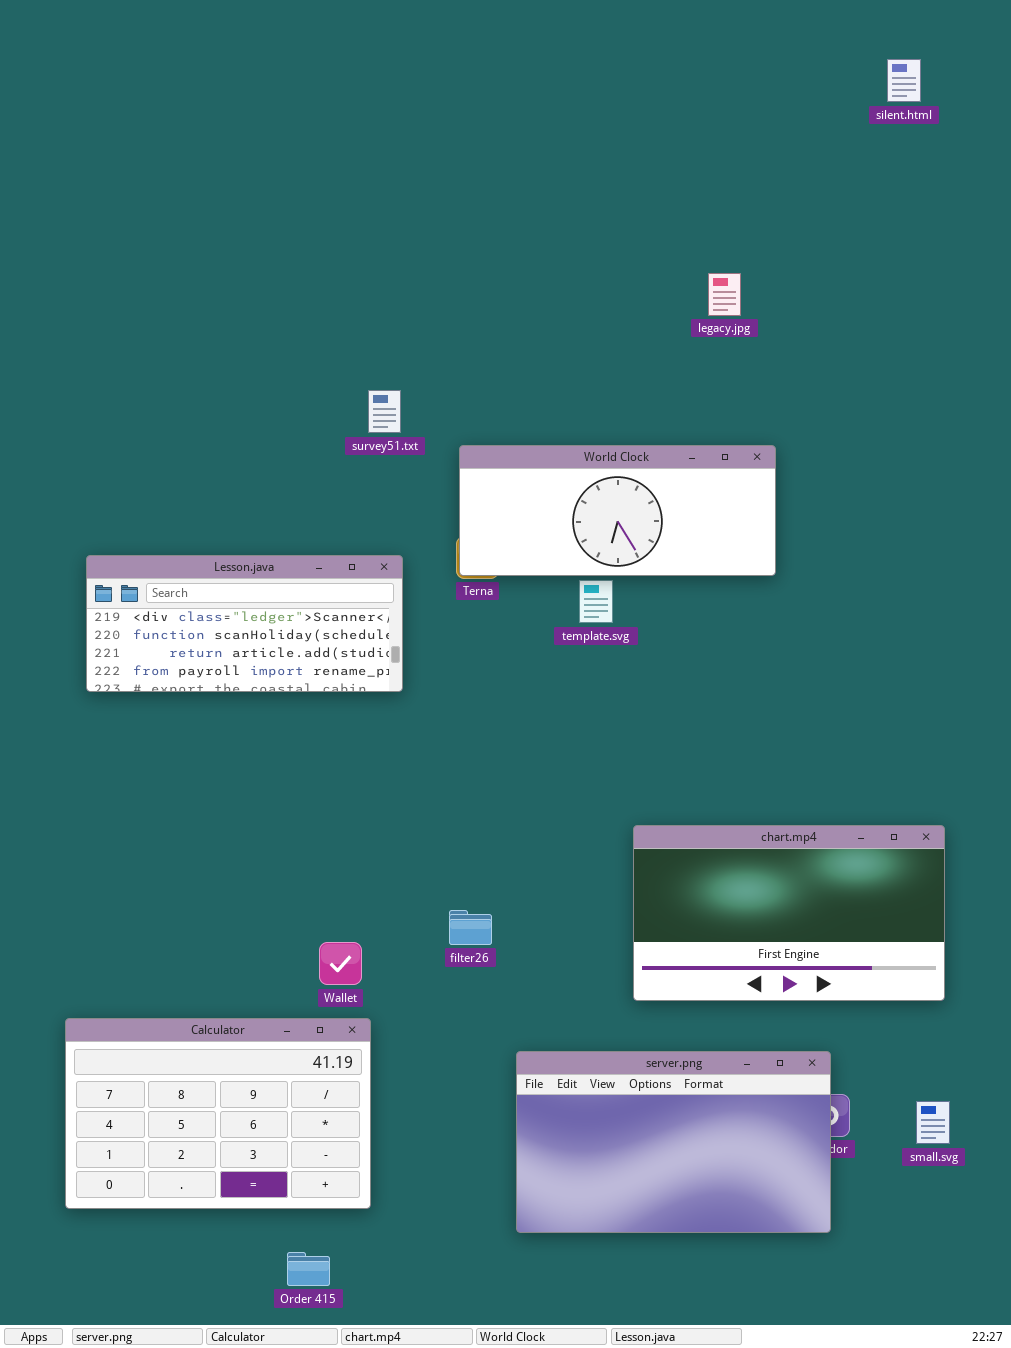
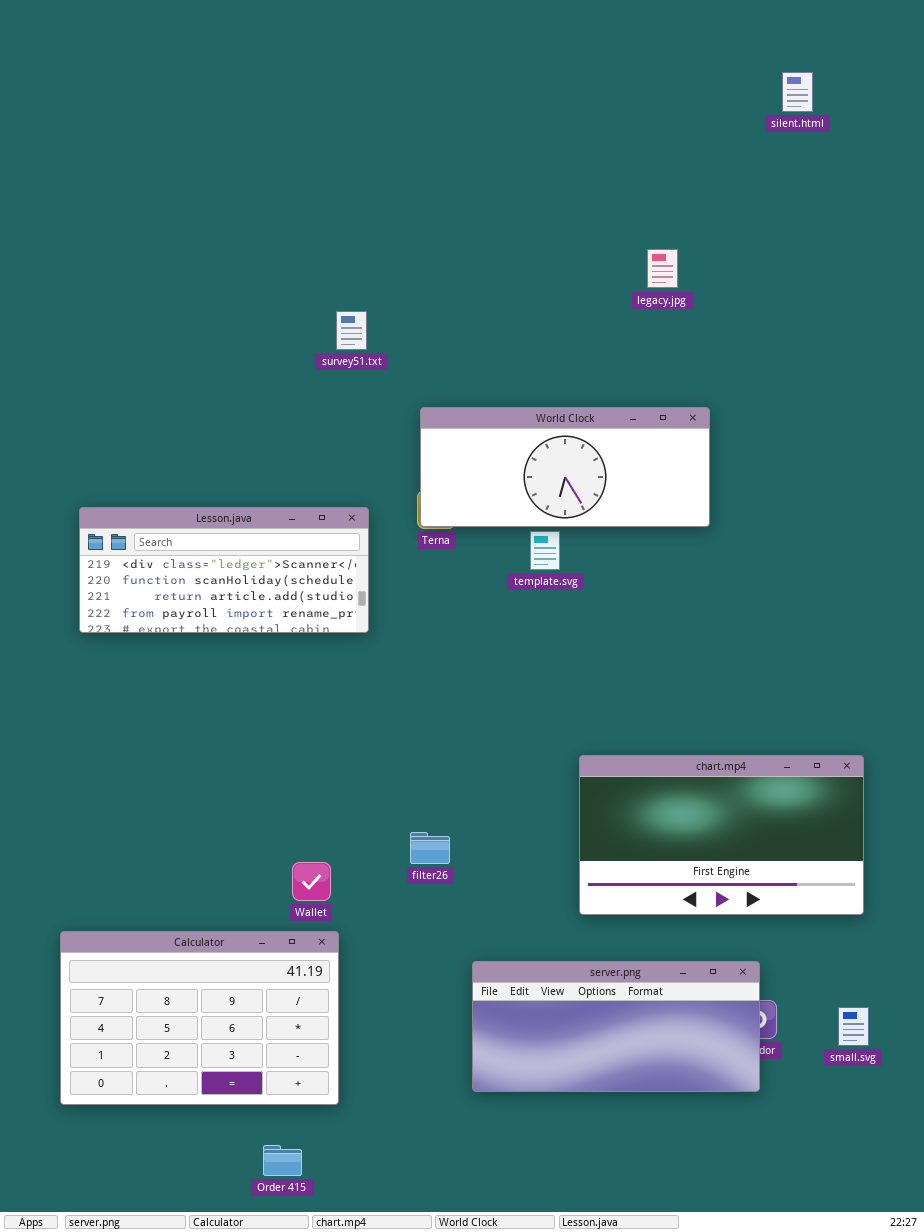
silent.html: [887,59,921,102] -> [782,72,813,112], moved
survey51.txt: [368,390,401,433] -> [336,311,367,350], moved
server.png: [516,1051,831,1233] -> [472,961,760,1092], resized

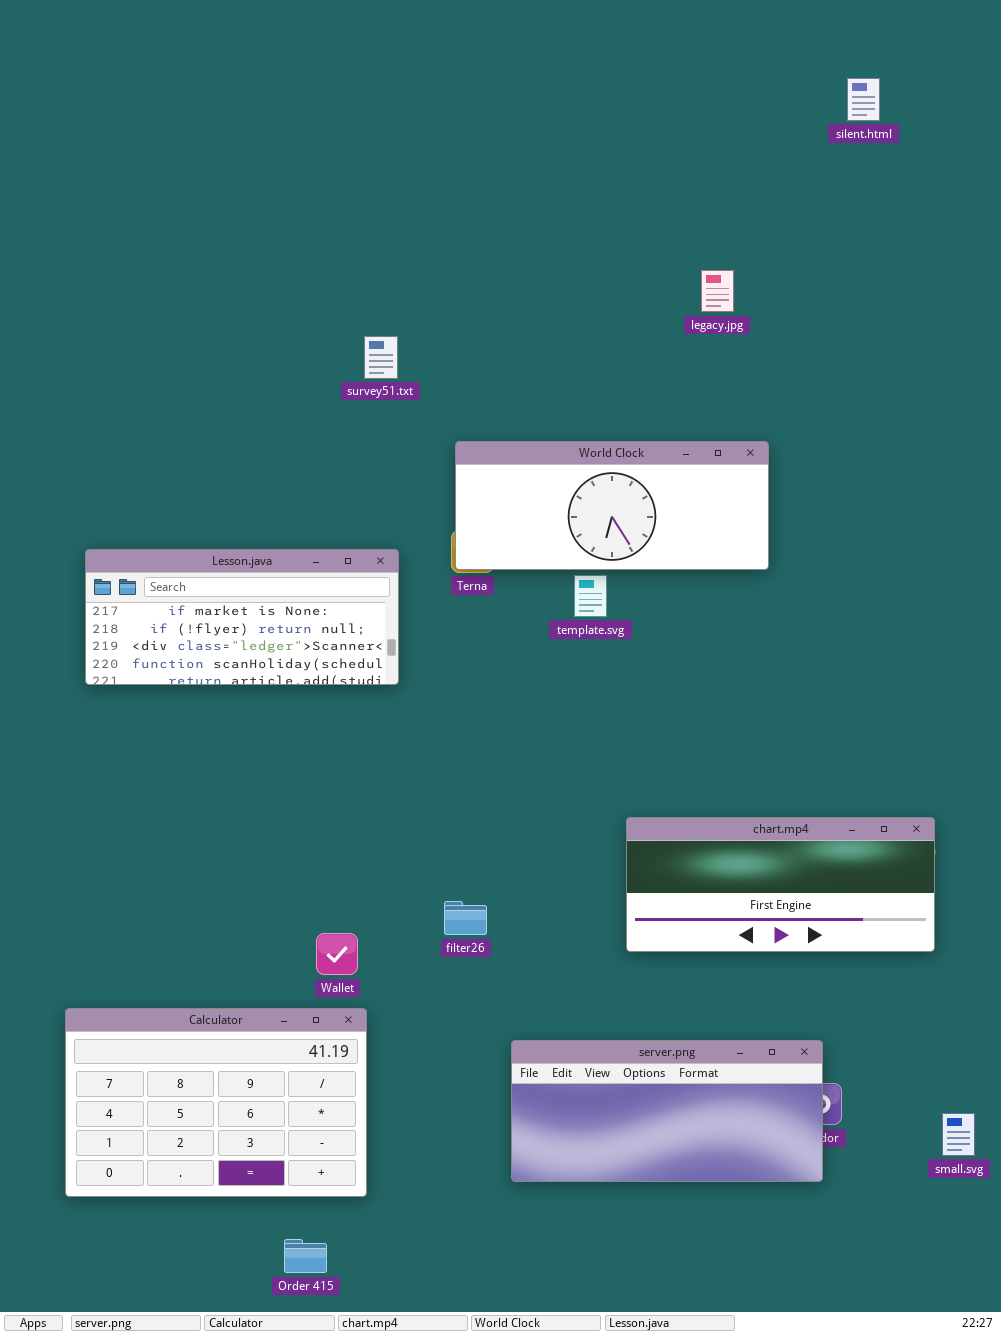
Lesson.java: [79,507,369,633] -> [85,549,399,685], scrolled up 2 rows
chart.mp4: [579,755,864,915] -> [626,817,935,952], resized
small.svg: [838,1007,869,1046] -> [942,1113,975,1156], moved

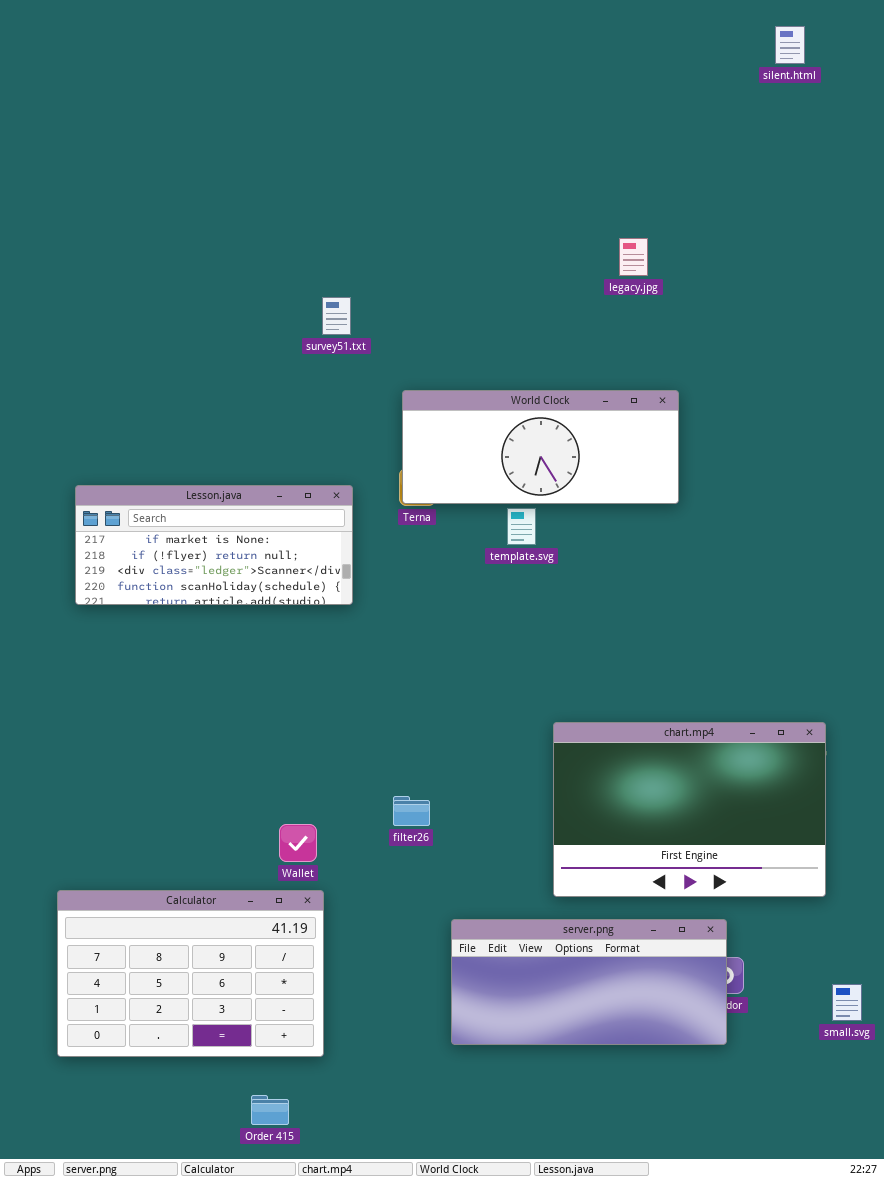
silent.html: [847,78,880,121] -> [775,26,805,64], moved
chart.mp4: [626,817,935,952] -> [553,722,826,897], resized

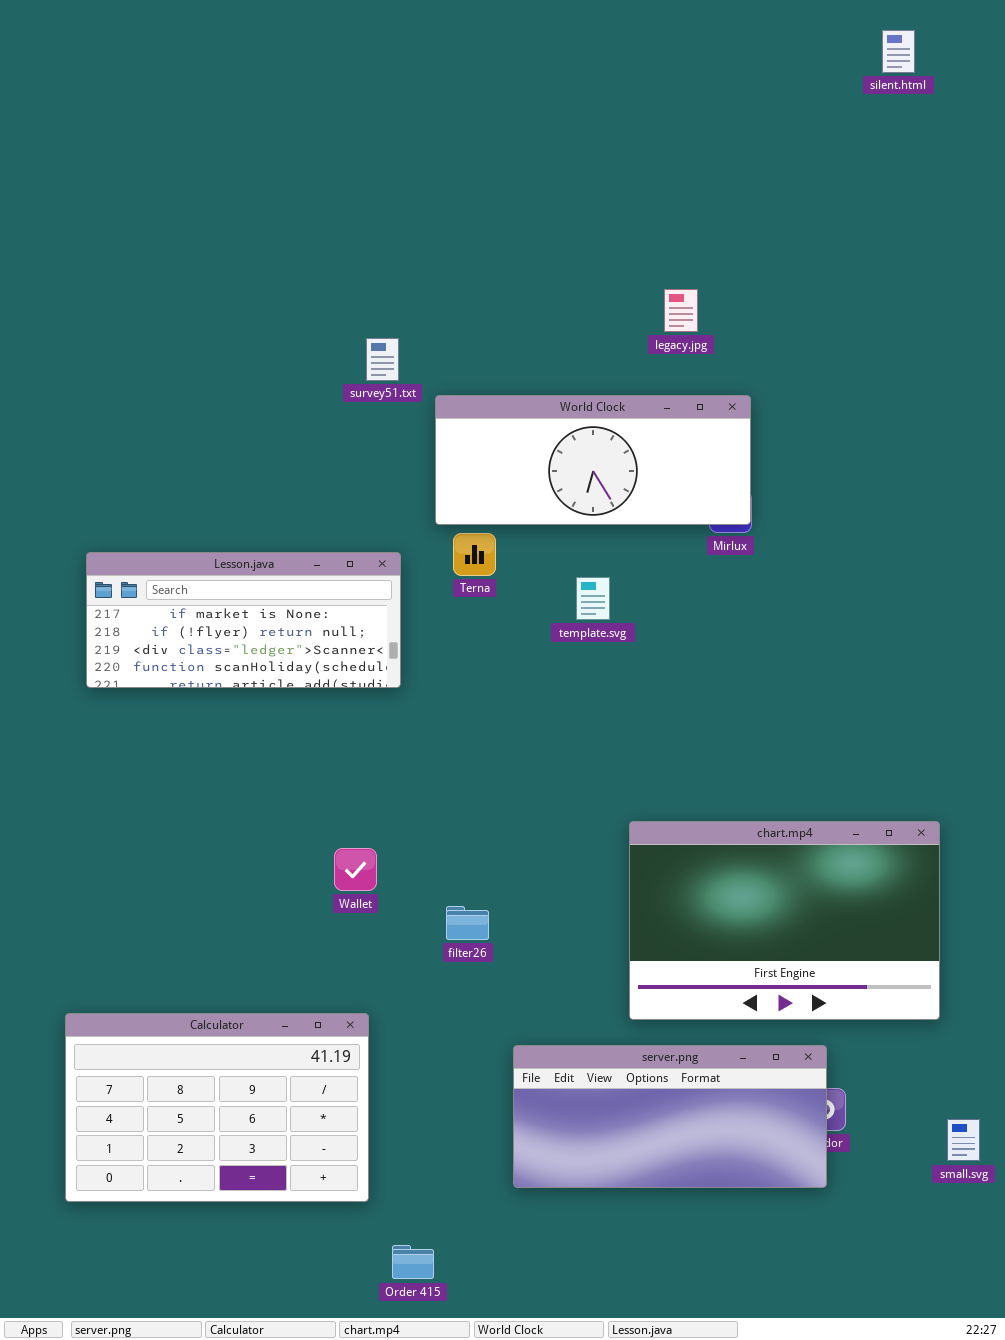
legacy.jpg: [619,238,648,276] -> [664,289,698,332], moved
World Clock: [402,390,679,504] -> [435,395,751,525], moved
Wallet: [279,824,317,862] -> [334,848,377,891], moved
Order 415: [251,1095,289,1125] -> [392,1245,434,1279], moved

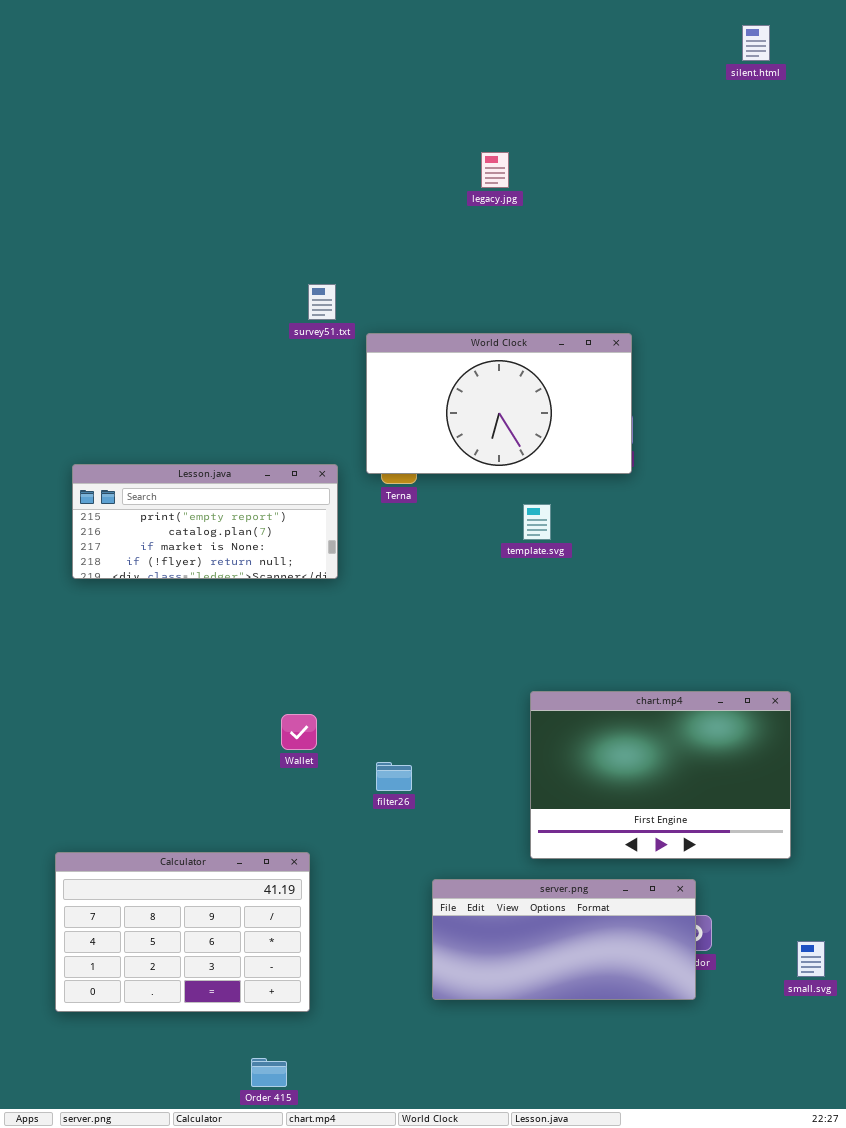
legacy.jpg: [664,289,698,332] -> [481,152,509,188], moved
World Clock: [435,395,751,525] -> [366,333,632,474], resized
Lesson.java: [86,552,401,688] -> [72,464,338,579], scrolled up 2 rows
template.svg: [576,577,610,620] -> [523,504,551,540], moved
Order 415: [392,1245,434,1279] -> [251,1058,287,1087], moved

